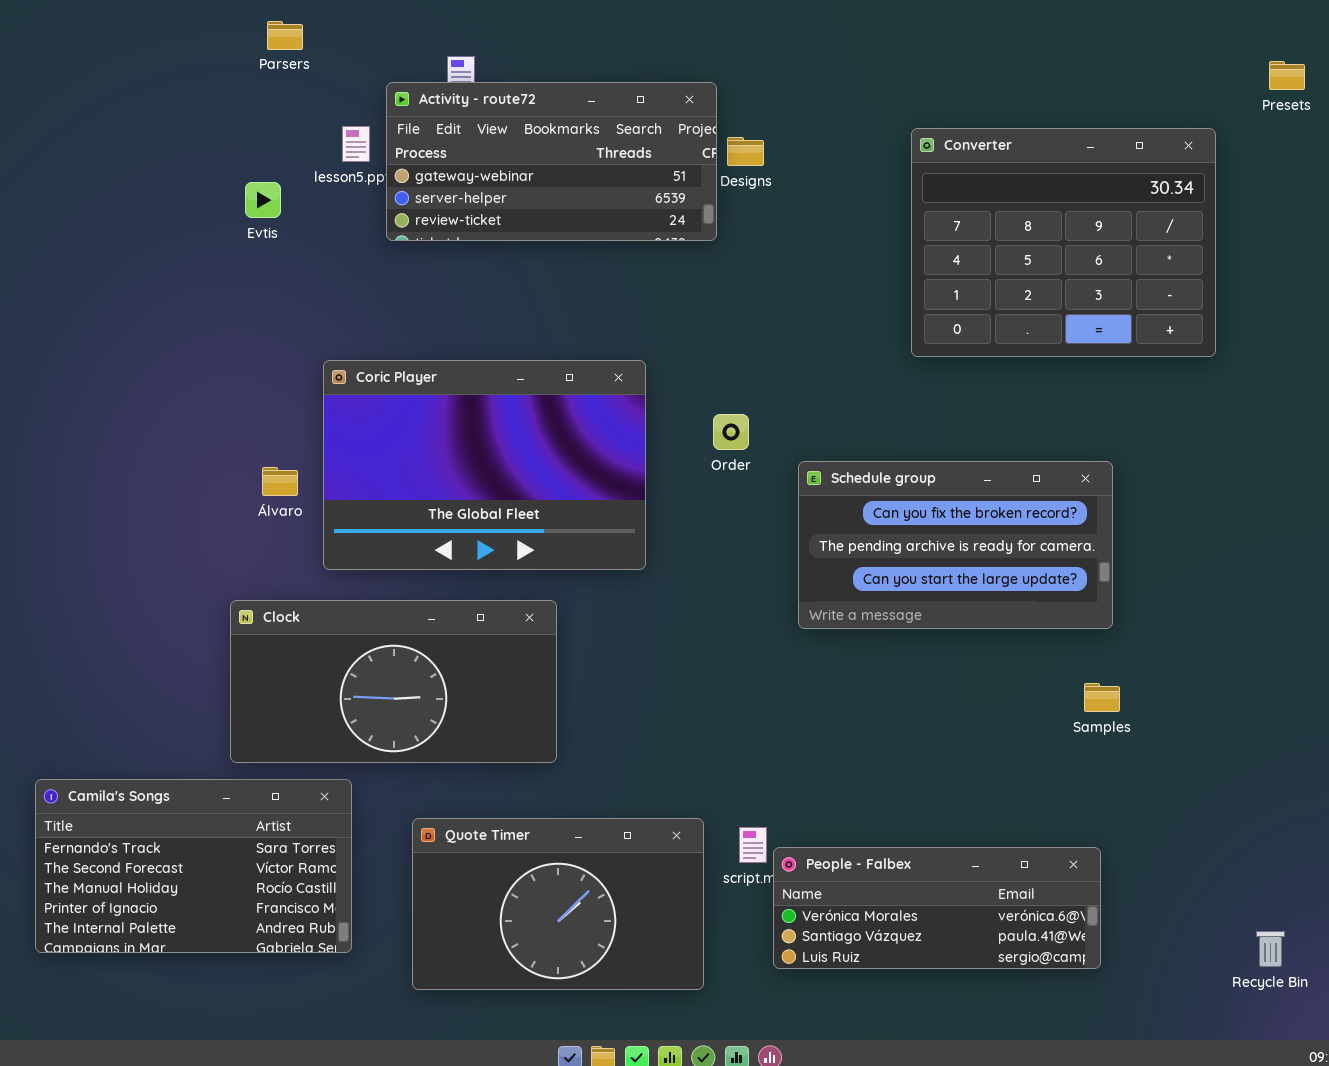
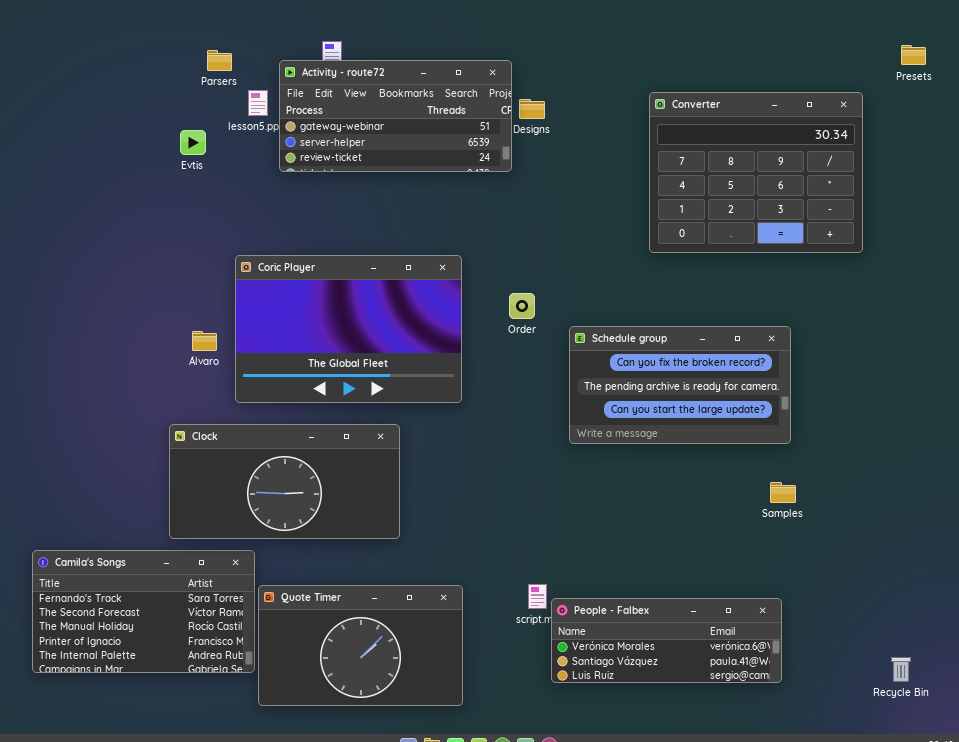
Parsers: [267,21,303,50] -> [207,50,232,71], moved
Quote Timer: [412,818,704,990] -> [258,585,463,706], moved

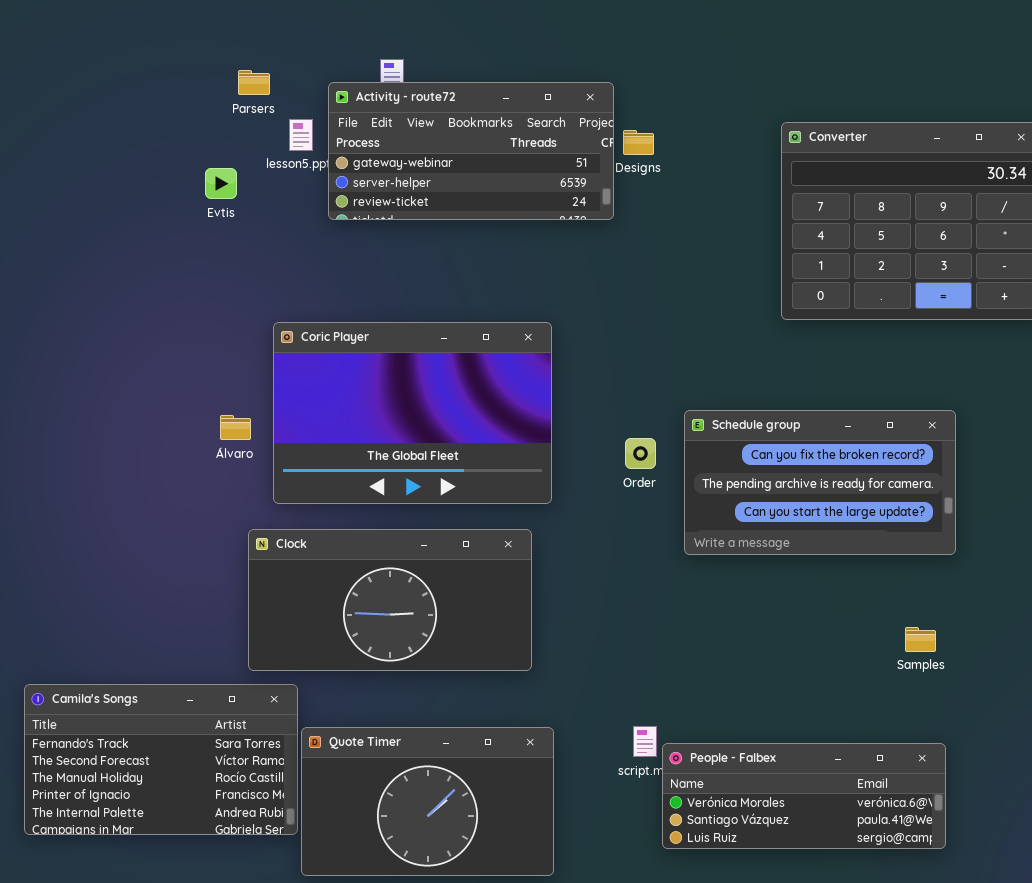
Order: [509,293,535,319] -> [625,438,656,469], moved
Clock: [169,424,400,539] -> [248,529,532,671], moved
Samples: [770,482,796,503] -> [905,627,936,652], moved

